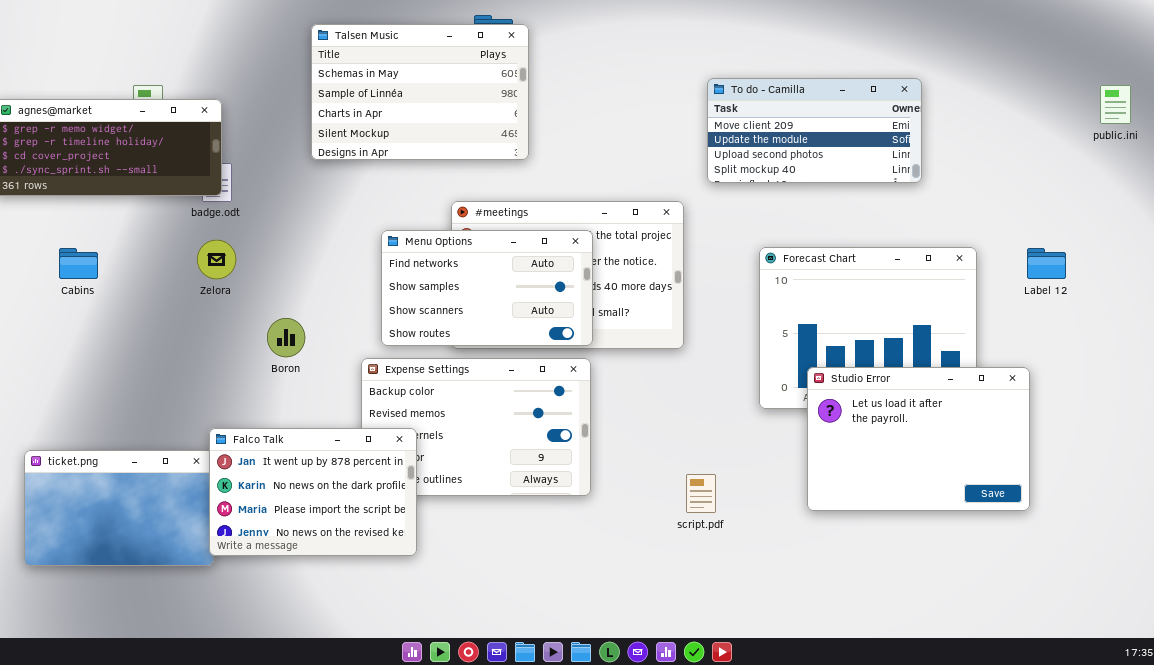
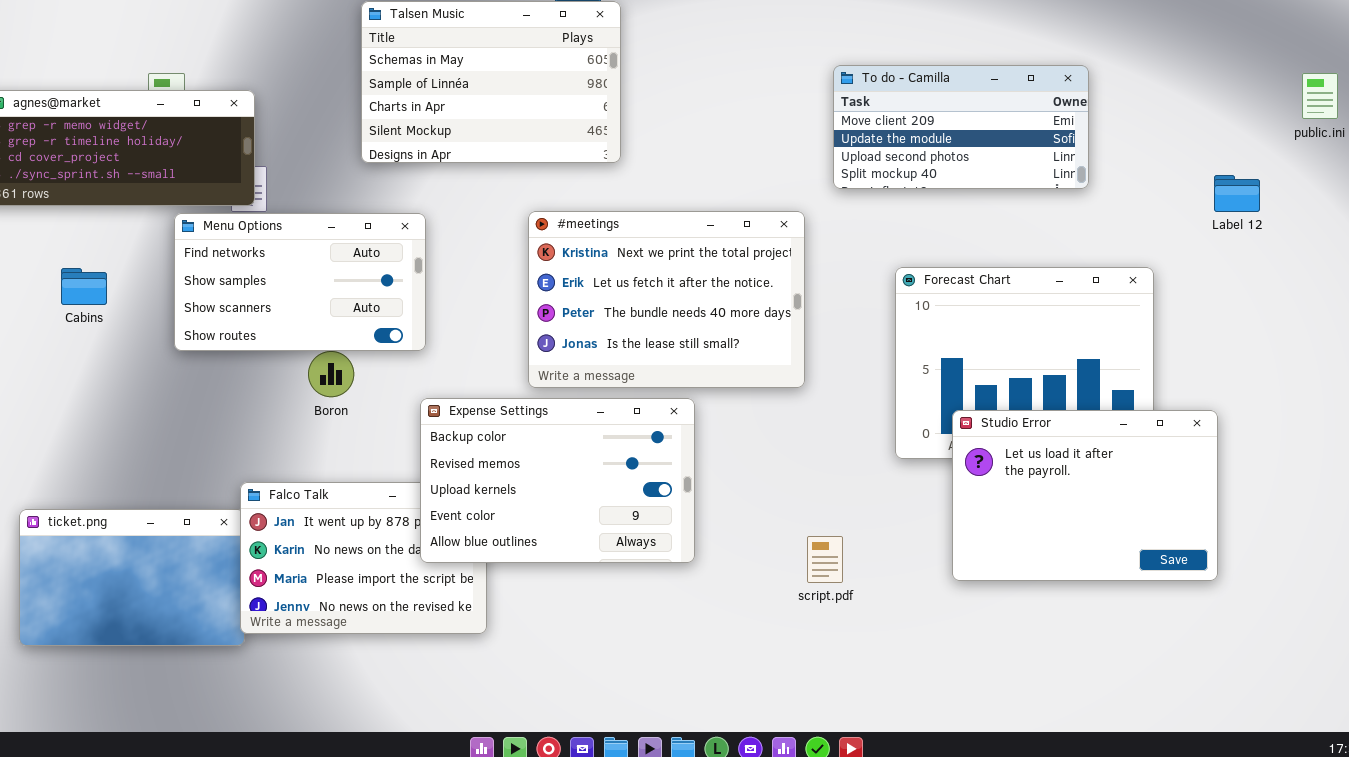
Menu Options: [381,230,593,346] -> [174,213,426,351], moved
Label 12: [1027,248,1066,279] -> [1214,175,1260,212], moved
Expense Settings: [361,358,591,496] -> [420,398,695,563], raised

